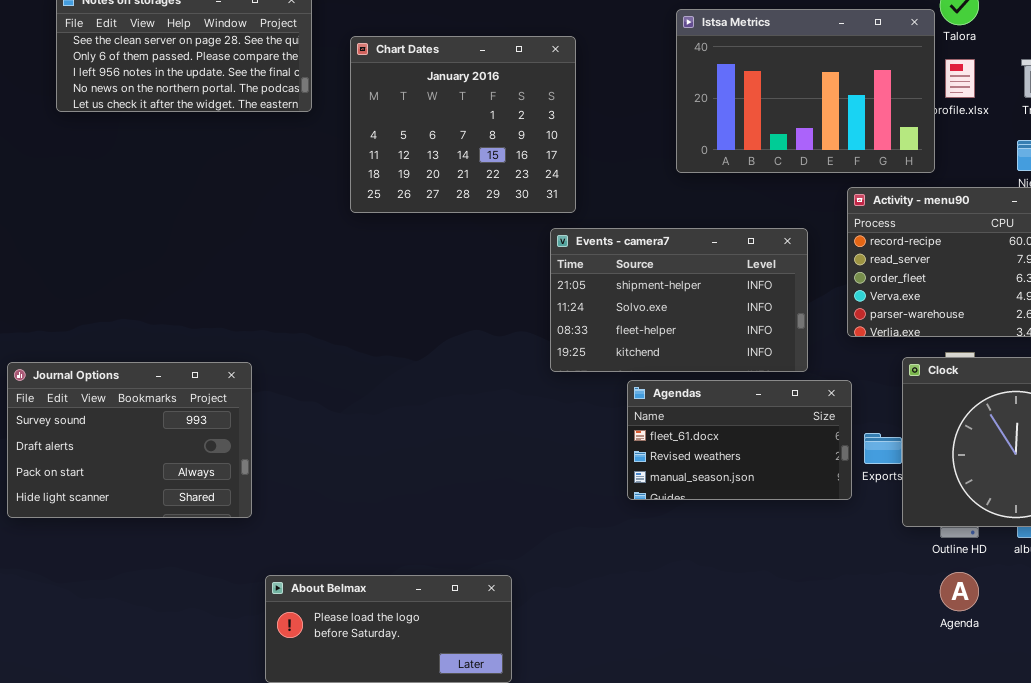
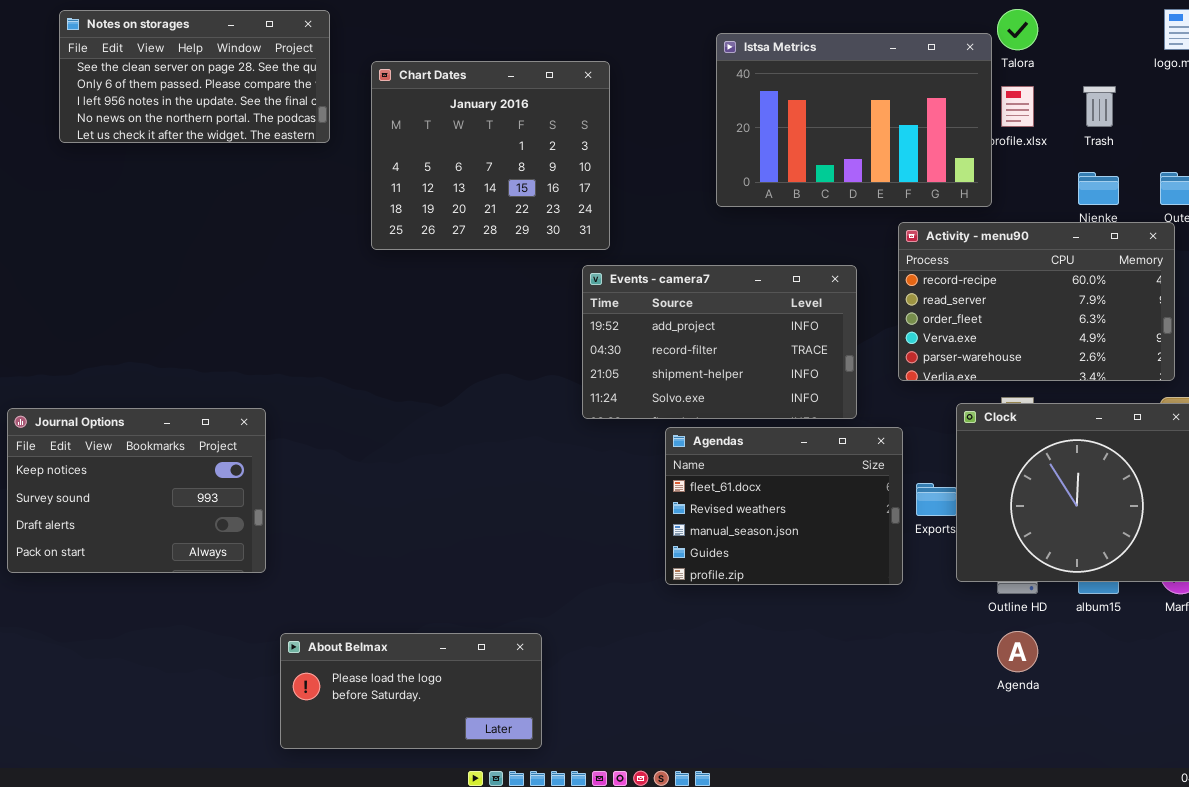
Events - camera7: [550,228,808,372] -> [582,265,857,419], scrolled up 2 rows
Journal Options: [7,362,252,518] -> [7,408,266,573], scrolled up 1 row
Agendas: [627,380,852,500] -> [665,427,903,585], resized

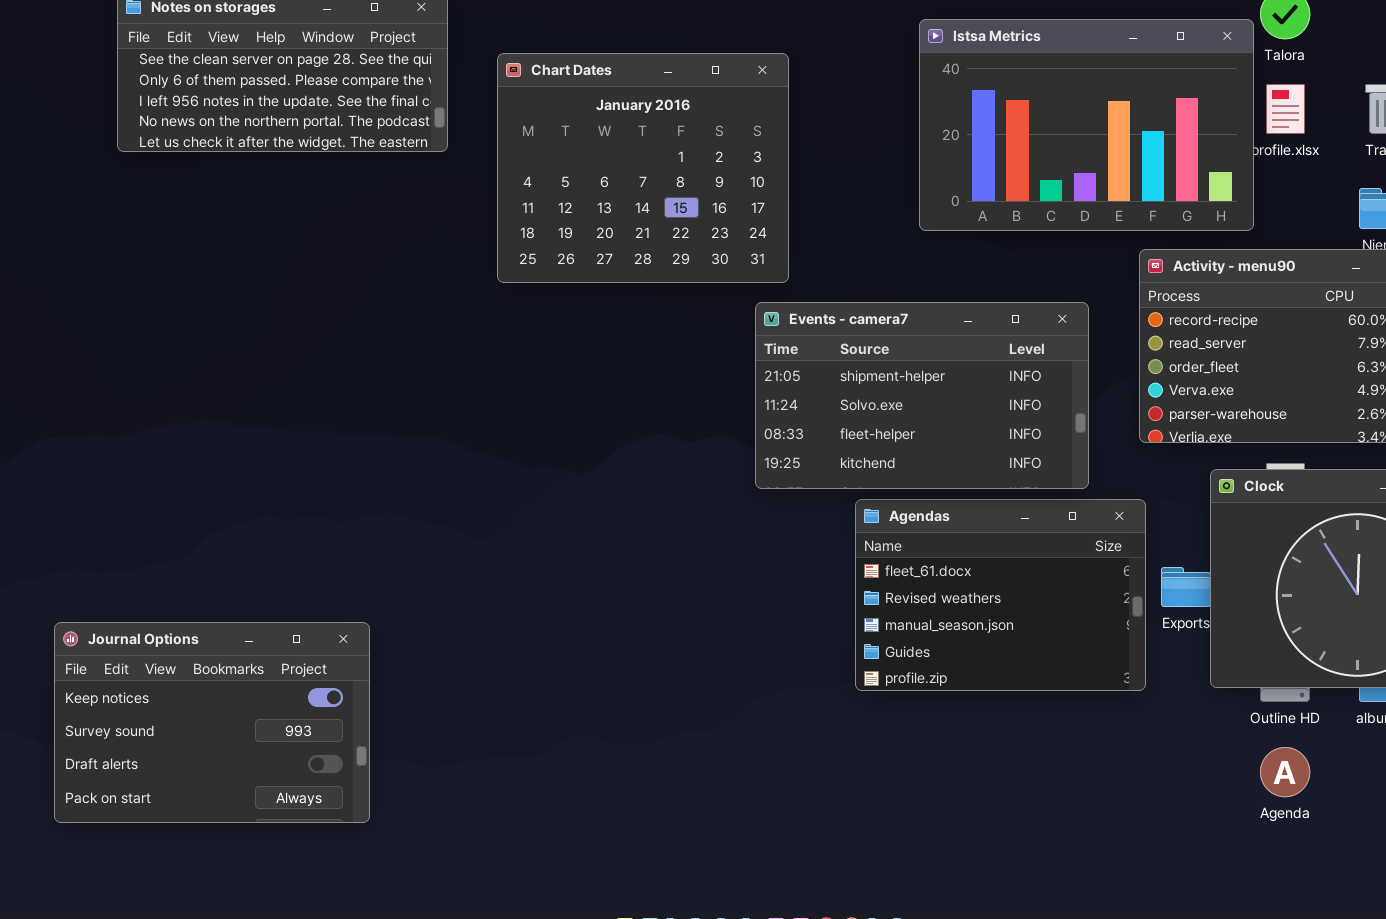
Events - camera7: [582,265,857,419] -> [755,302,1089,489], scrolled down 2 rows
Journal Options: [7,408,266,573] -> [54,622,370,823], moved
About Belmax: [280,633,542,749] -> none, closed

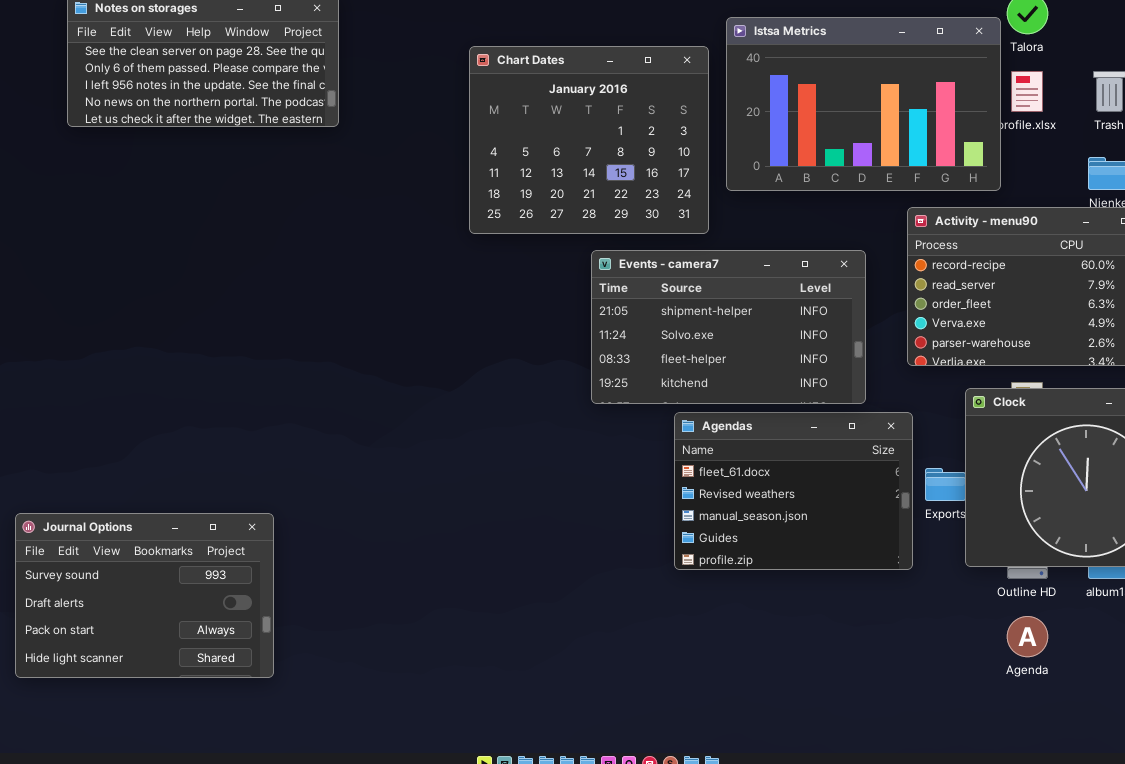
Chart Dates: [497,53,789,283] -> [469,46,709,234], moved
Journal Options: [54,622,370,823] -> [15,513,274,678], scrolled down 1 row

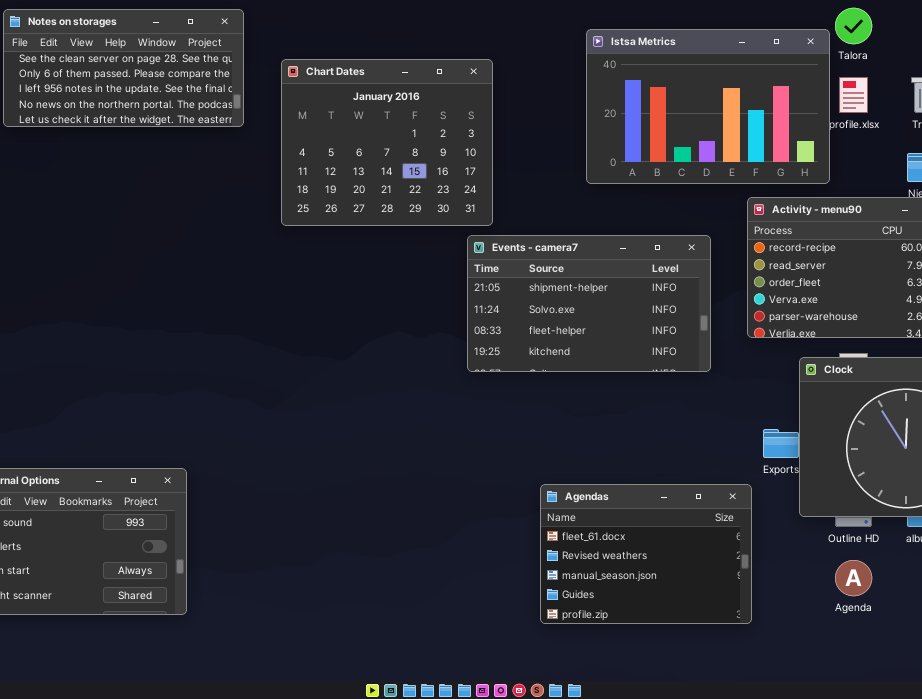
Chart Dates: [469,46,709,234] -> [281,59,493,226], moved
Agendas: [674,412,913,570] -> [540,484,752,624], moved

